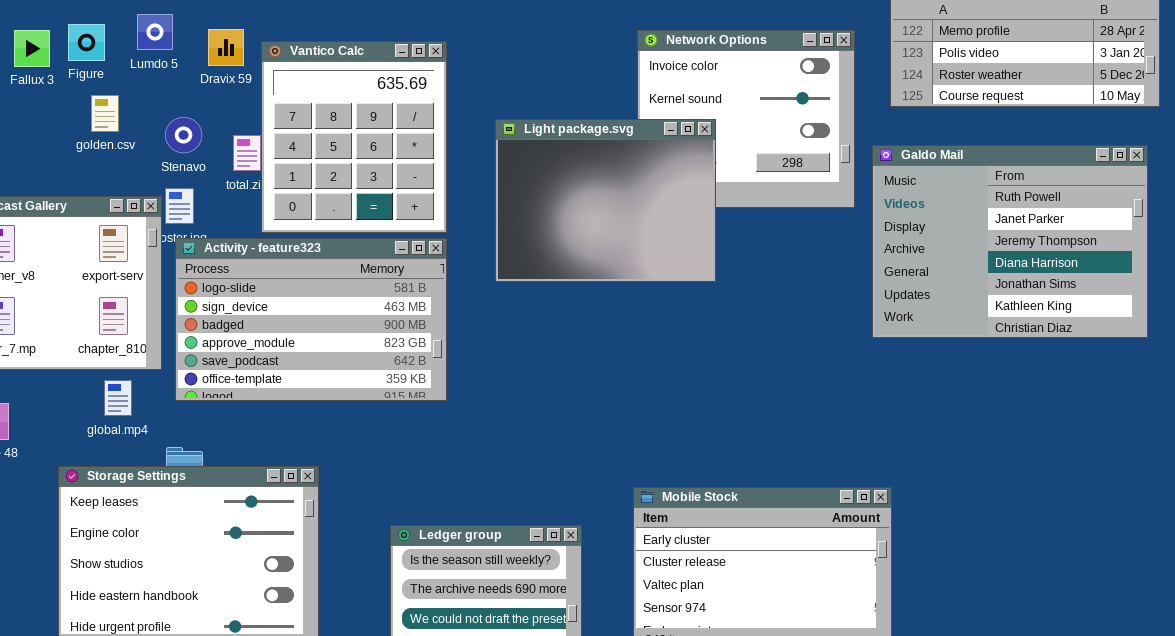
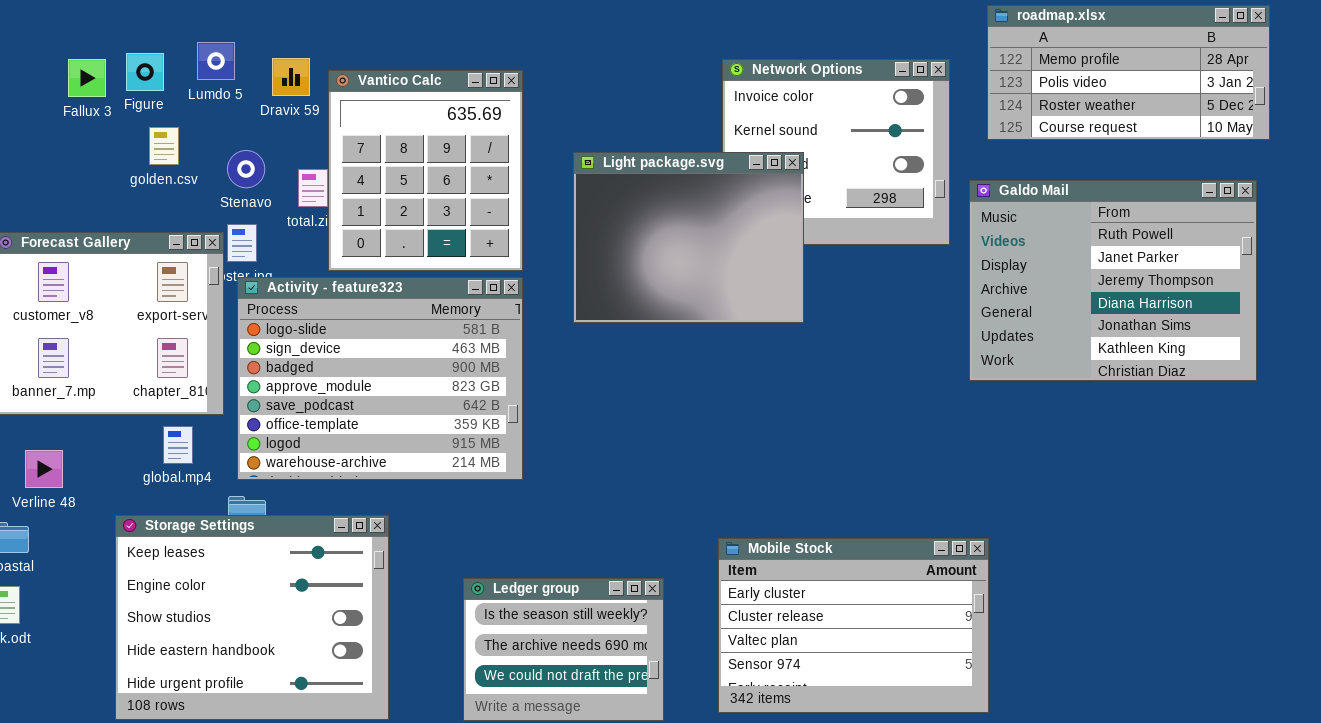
Activity - feature323: [175,238,447,401] -> [237,277,523,480], resized

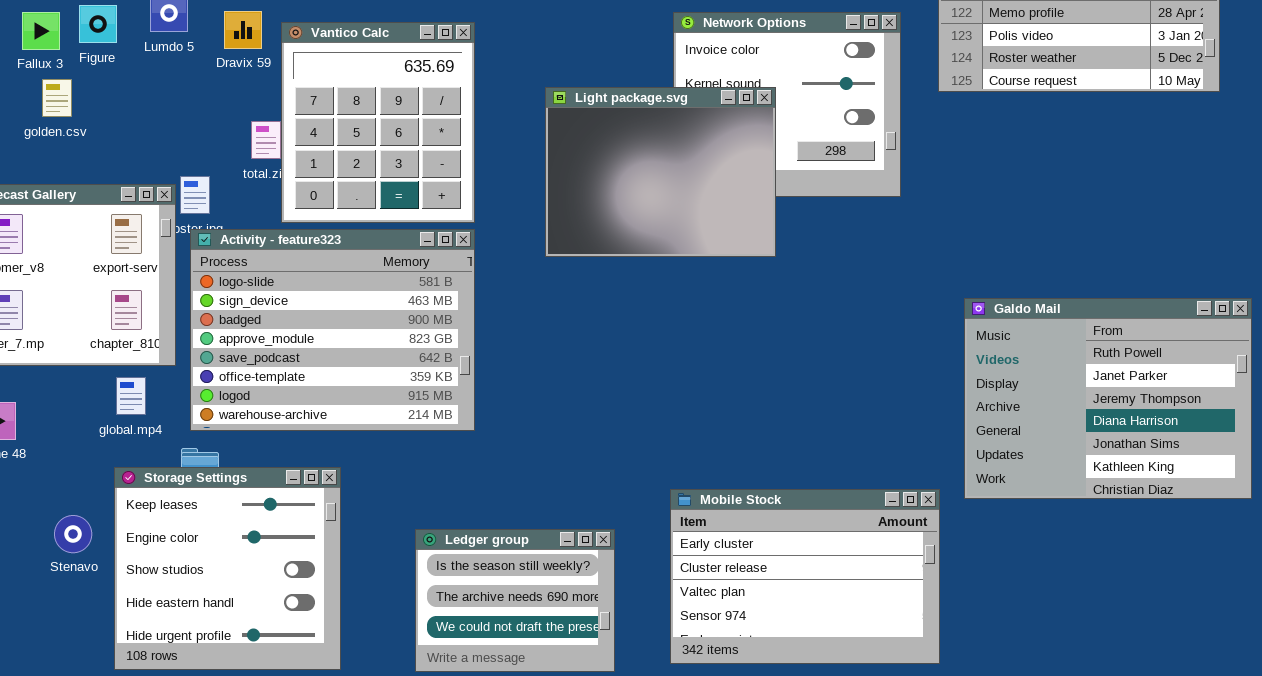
golden.csv: [149,127,179,165] -> [42,79,72,117], moved
Stenavo: [227,150,265,188] -> [54,515,92,553], moved
Light package.svg: [573,152,804,323] -> [545,87,776,257], moved
Galdo Mail: [969,180,1257,381] -> [964,298,1252,499], moved
Storage Settings: [115,515,389,720] -> [114,467,341,670], resized

